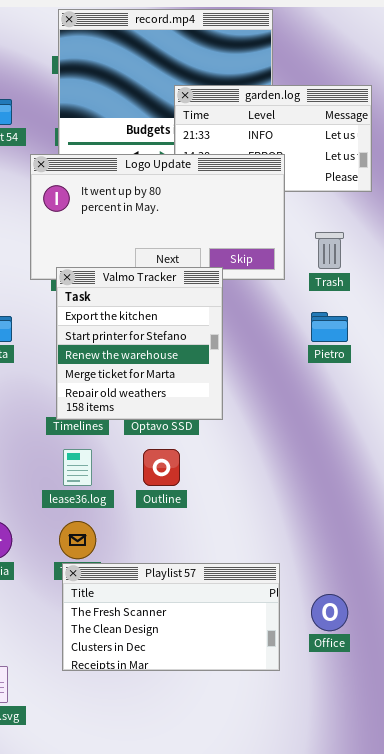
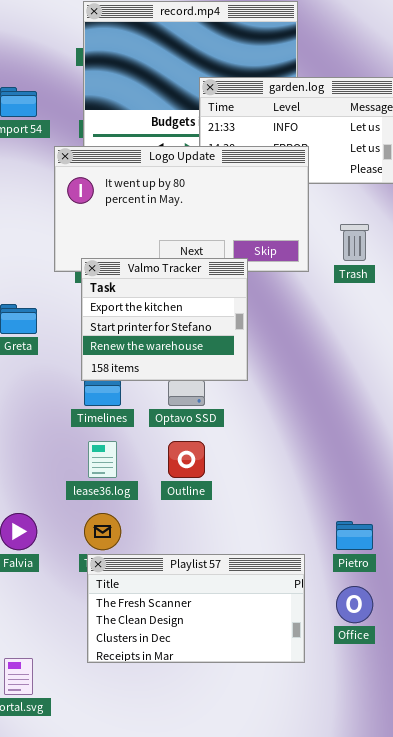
Valmo Tracker: [56,267,223,420] -> [81,258,248,381], resized
Pietro: [311,312,348,342] -> [336,521,373,550], moved

